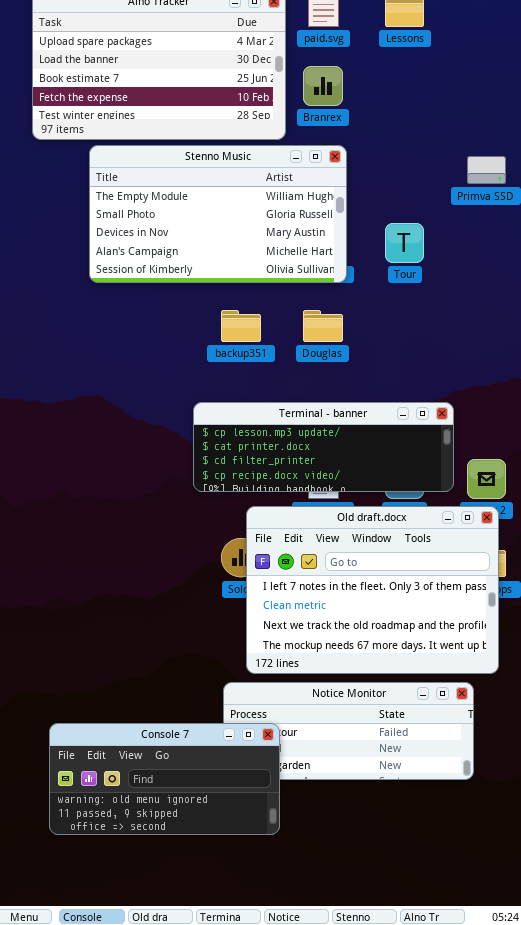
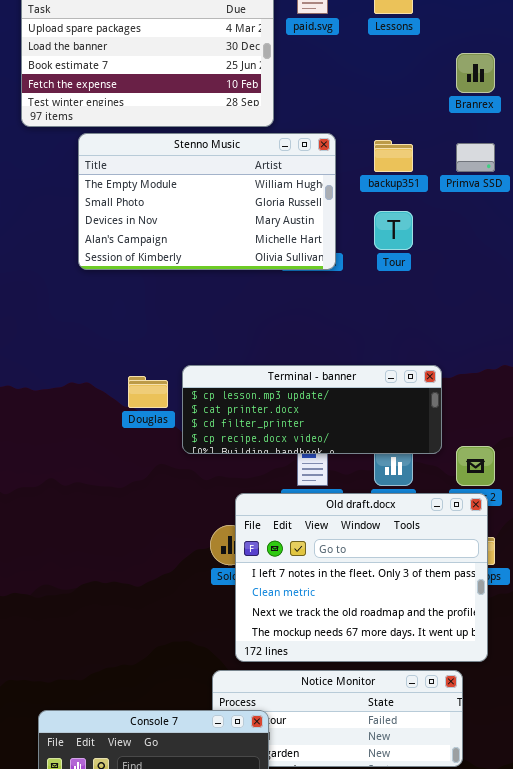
Branrex: [303,66,343,106] -> [456,53,495,93], moved
backup351: [221,310,261,342] -> [374,140,413,172], moved
Douglas: [303,310,343,342] -> [128,376,168,408], moved
Terminal - banner: [193,402,454,492] -> [182,365,442,454], moved

